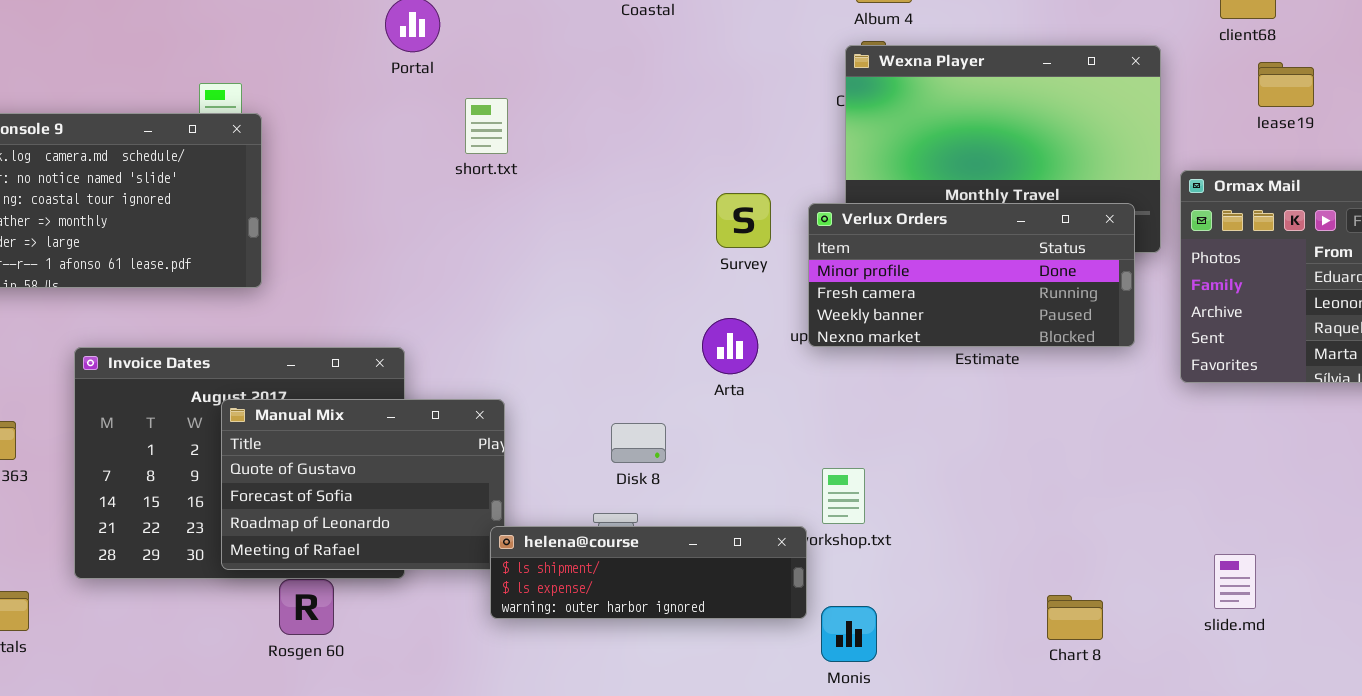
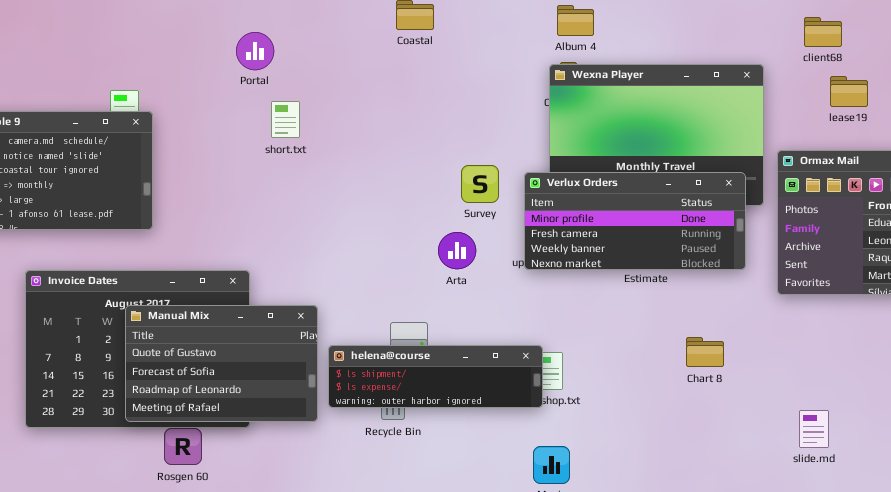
short.txt: [465,98,508,154] -> [271,101,300,138], moved
Arta: [702,318,758,374] -> [438,232,476,269], moved
helena@course: [490,526,807,619] -> [328,345,543,408], moved
Chart 8: [1047,595,1103,640] -> [686,337,724,367], moved

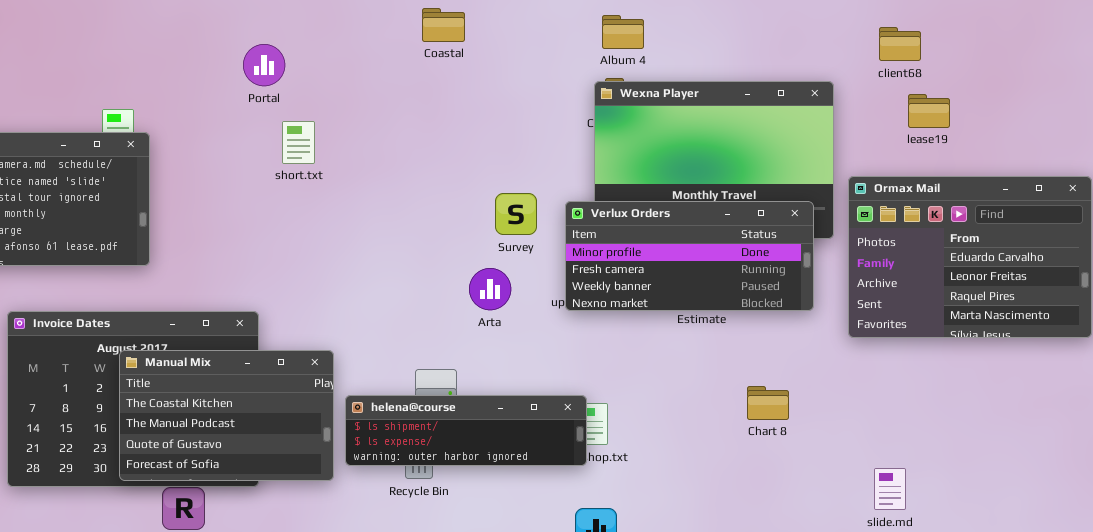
Manual Mix: [125,305,318,422] -> [119,350,334,481], scrolled up 2 rows

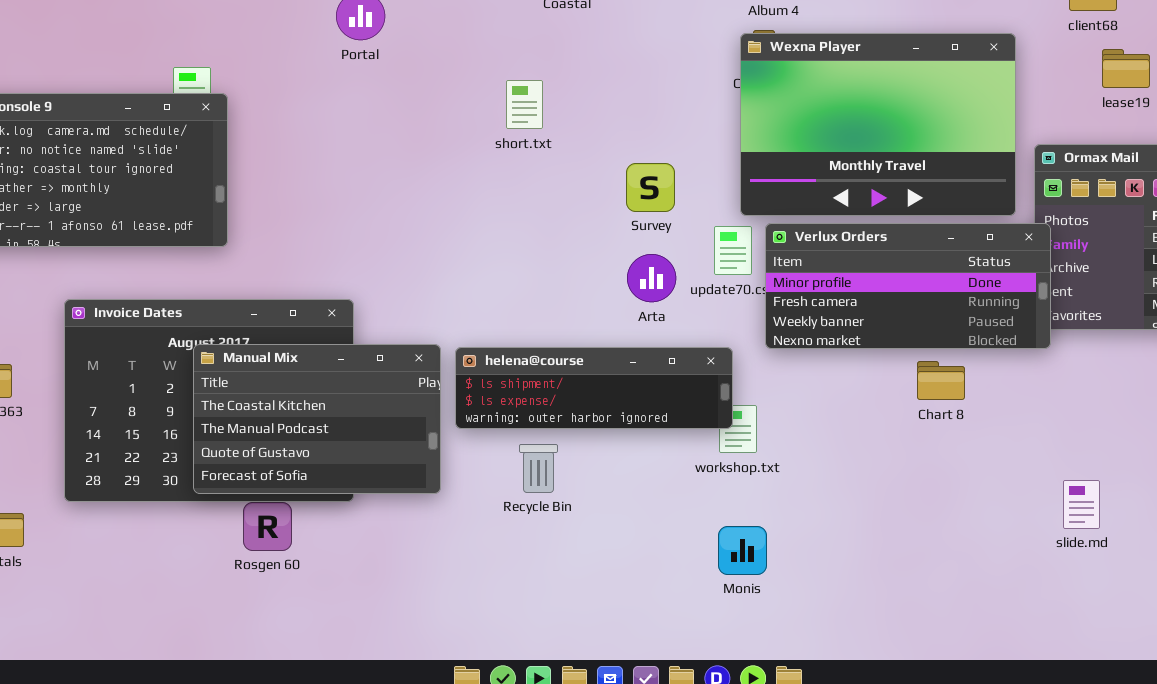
short.txt: [282,121,315,164] -> [506,80,543,129], moved
Verlux Orders: [565,201,814,311] -> [765,223,1051,349], moved
Arta: [469,268,511,310] -> [627,254,676,302], moved
Chart 8: [747,386,789,420] -> [917,361,965,400], moved
helena@course: [345,395,587,466] -> [455,347,733,429], moved

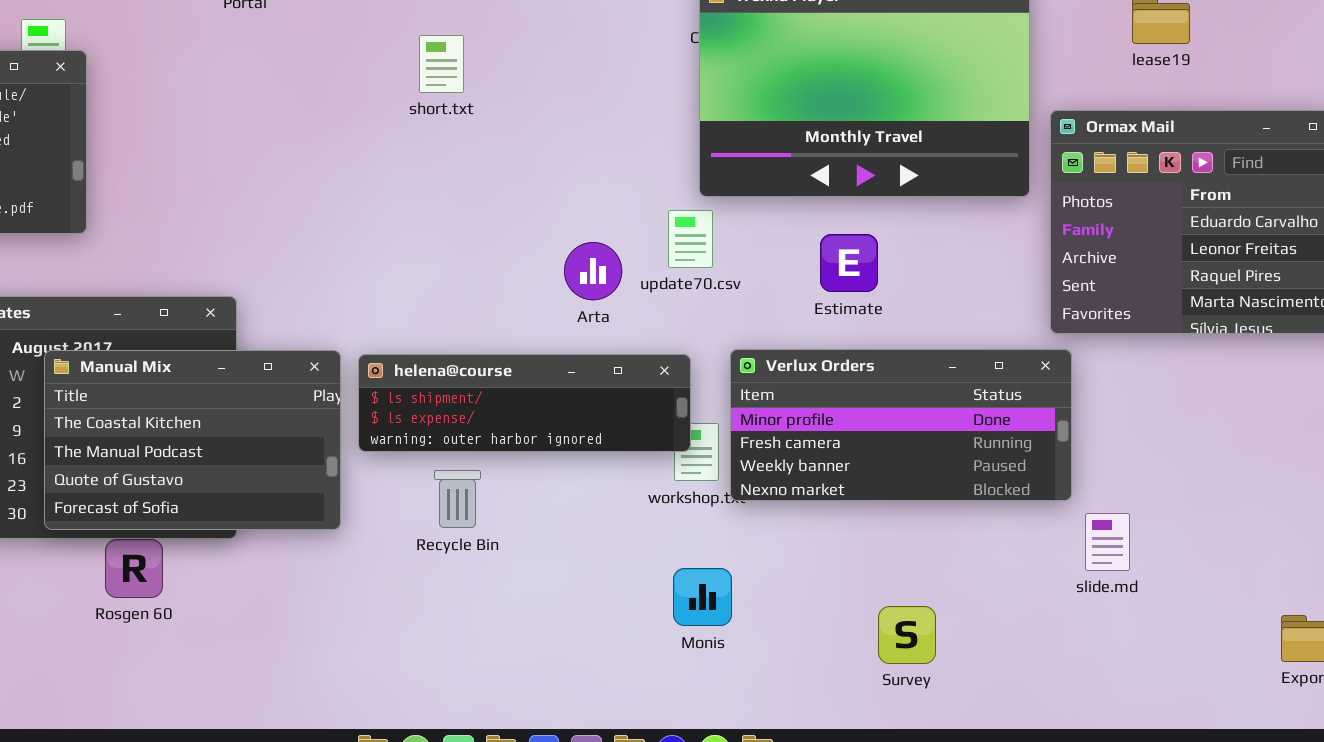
Survey: [626,163,675,212] -> [878,606,936,664], moved
Verlux Orders: [765,223,1051,349] -> [730,349,1072,501], moved

